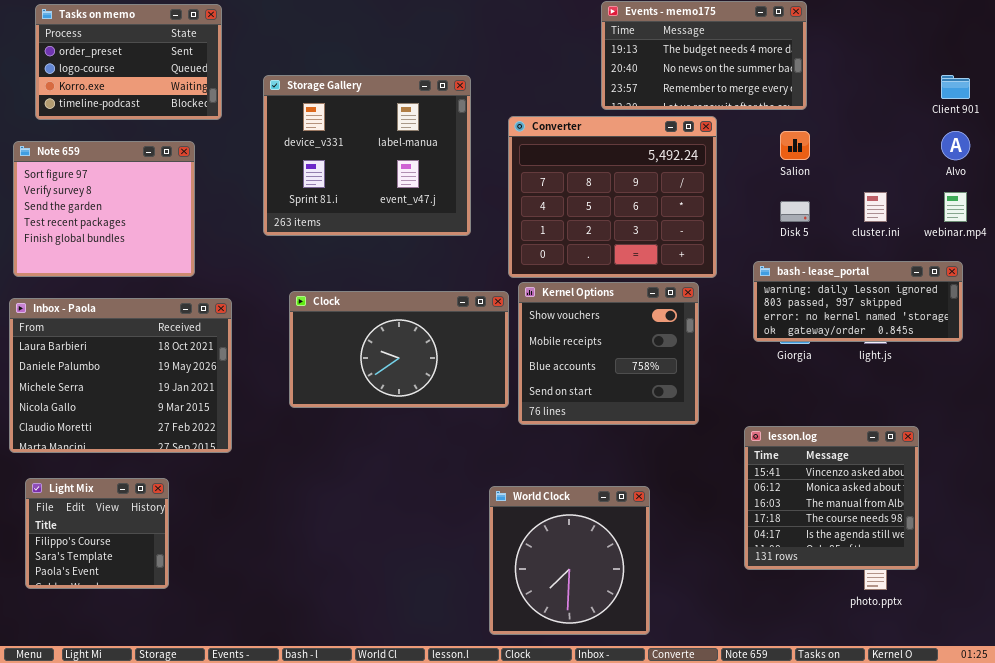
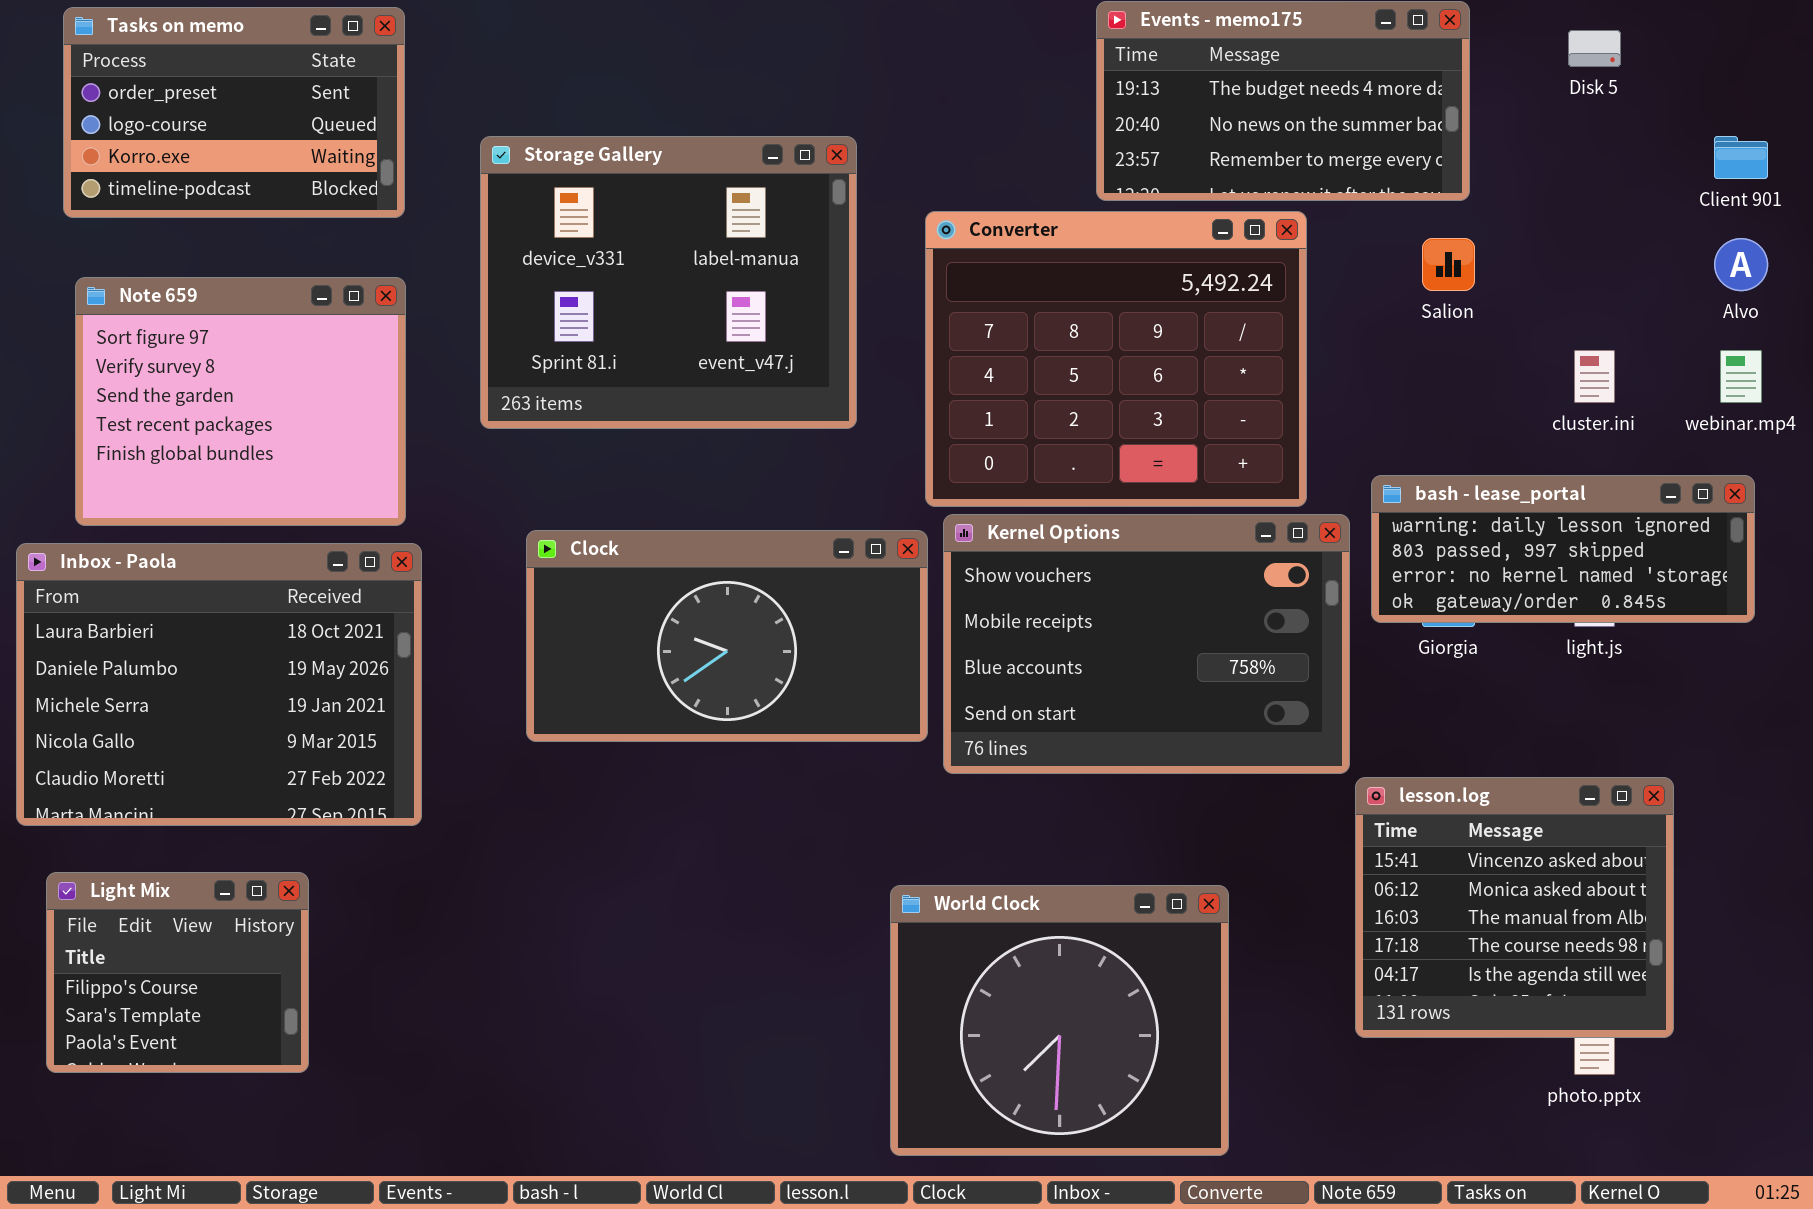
Note 659: [13,141,195,277] -> [75,277,406,526], moved
Disk 5: [780,201,810,222] -> [1568,30,1621,67], moved
Kernel Options: [518,282,699,425] -> [943,514,1350,774], resized
World Clock: [489,486,650,635] -> [890,885,1229,1156], resized

